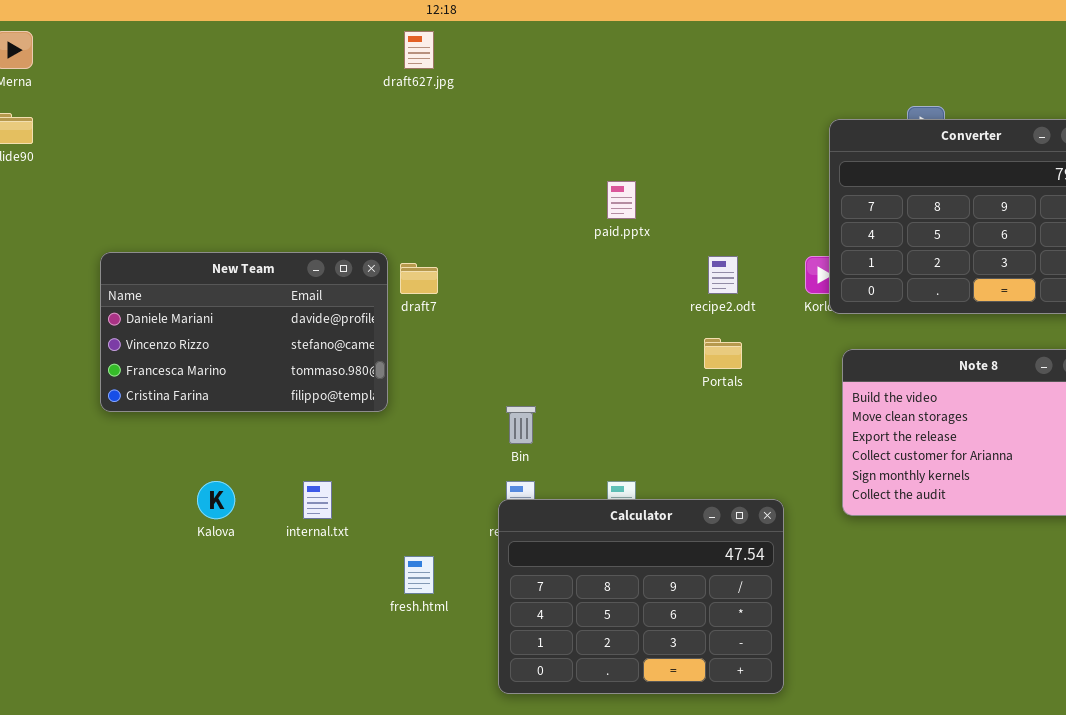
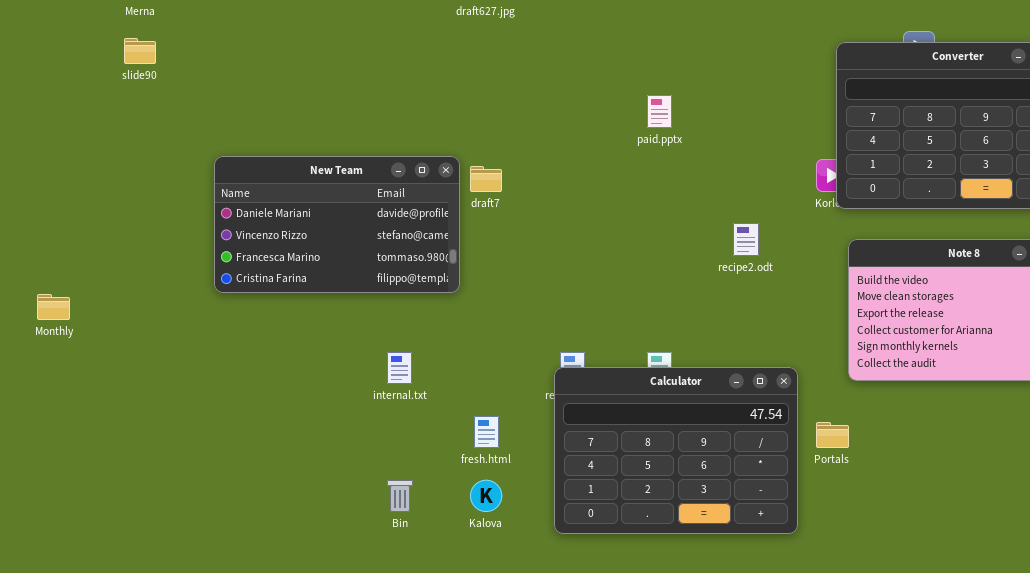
recipe2.odt: [708,256,738,294] -> [733,223,759,256], moved
Portals: [704,338,742,369] -> [816,422,849,448], moved
Bin: [506,406,536,444] -> [387,480,413,512], moved
Kalova: [197,481,235,519] -> [470,480,502,512], moved

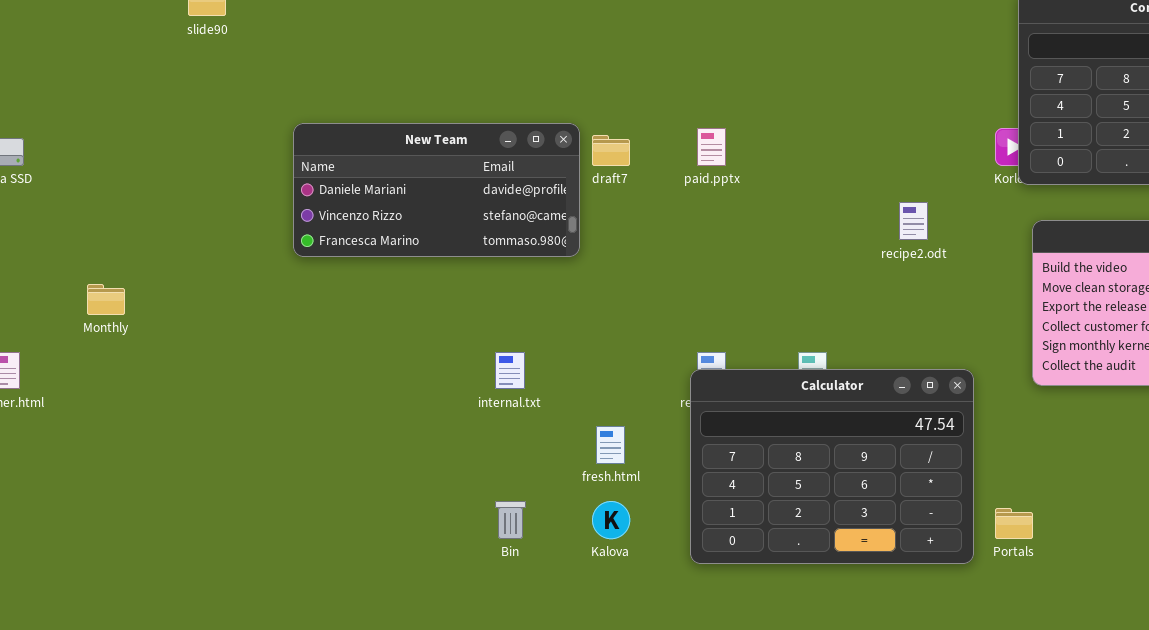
paid.pptx: [647,95,672,128] -> [697,128,726,166], moved
New Team: [214,156,460,293] -> [293,123,580,257], resized
Portals: [816,422,849,448] -> [995,508,1033,539], moved

